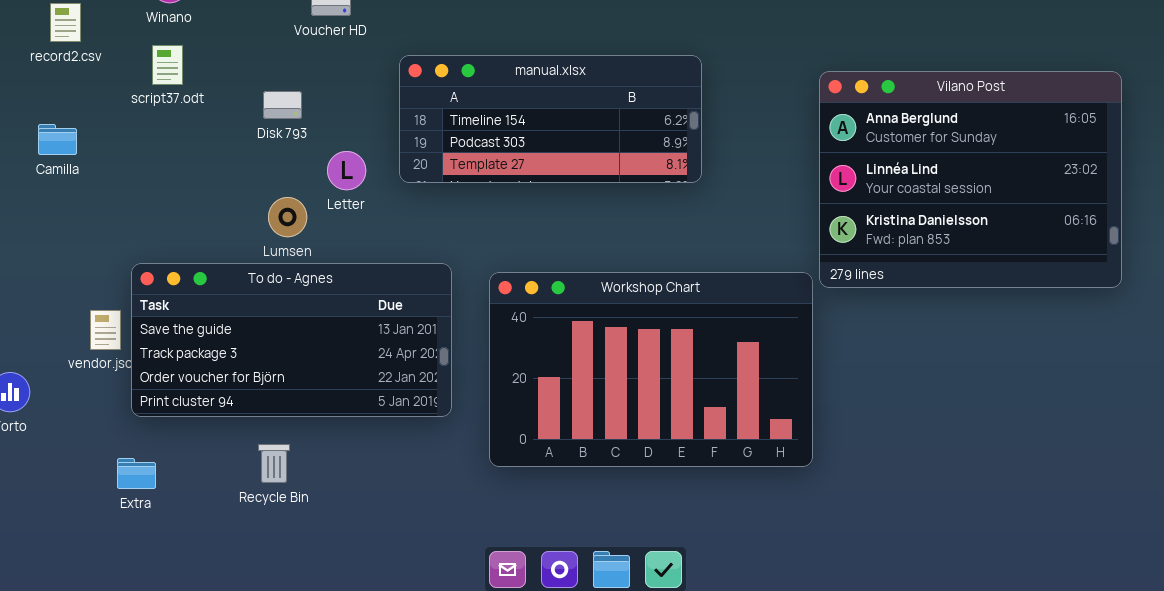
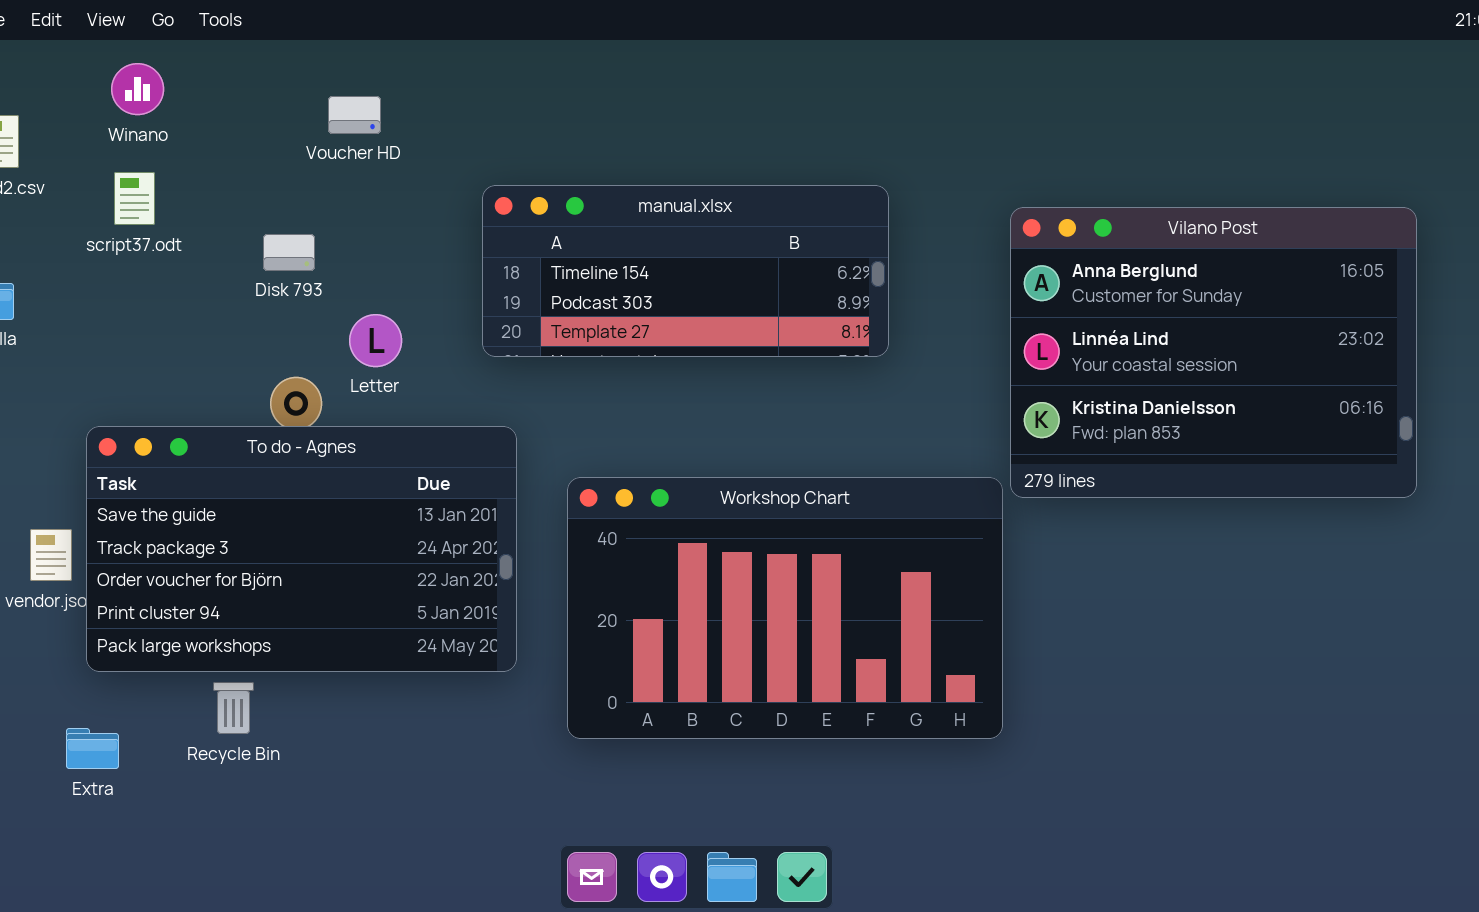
manual.xlsx: [399,55,702,183] -> [482,185,889,357], moved
To do - Agnes: [131,263,452,417] -> [86,426,517,672], resized
Recycle Bin: [258,444,290,483] -> [213,682,254,734], moved

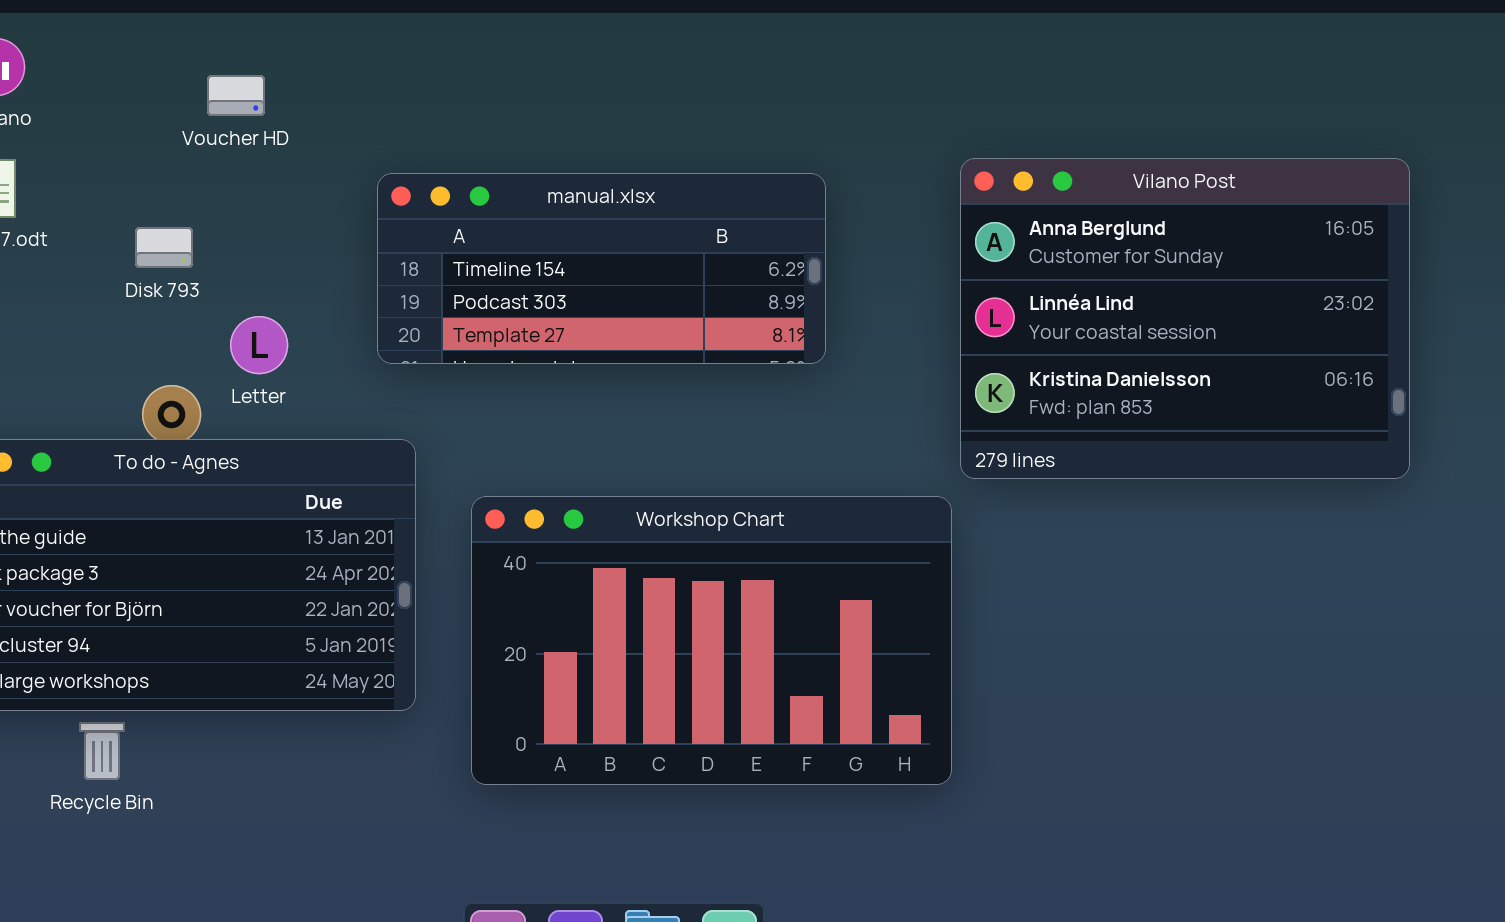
Vilano Post: [1010,207,1417,498] -> [960,158,1410,479], moved

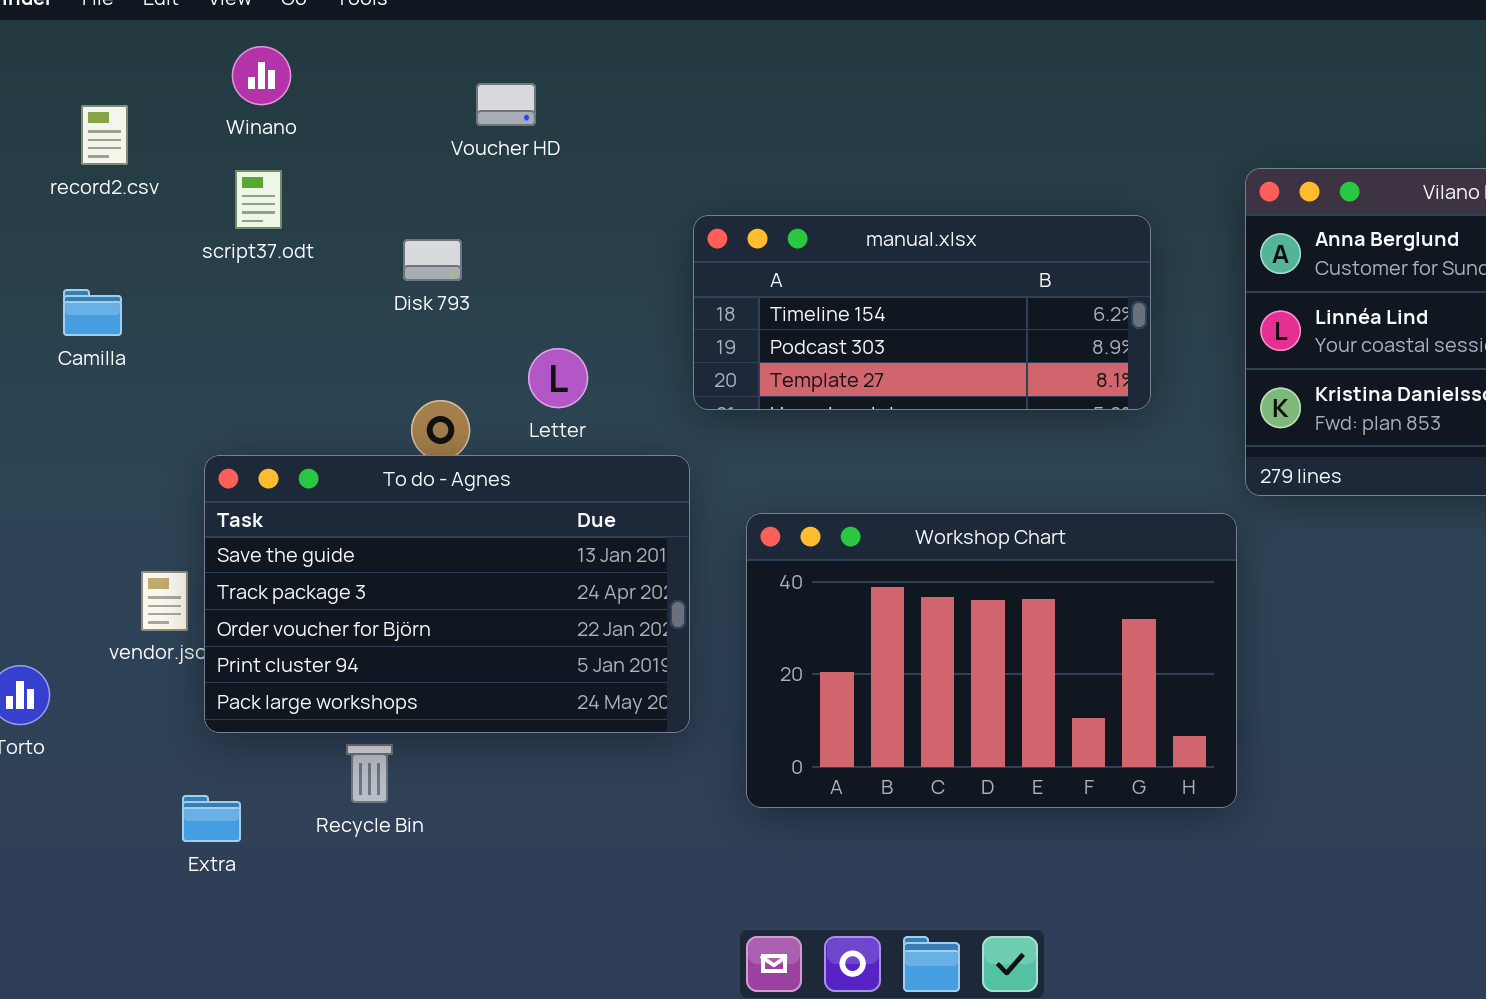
manual.xlsx: [377,173,826,364] -> [693,215,1151,410], moved
Letter: [230,316,288,374] -> [528,348,588,408], moved

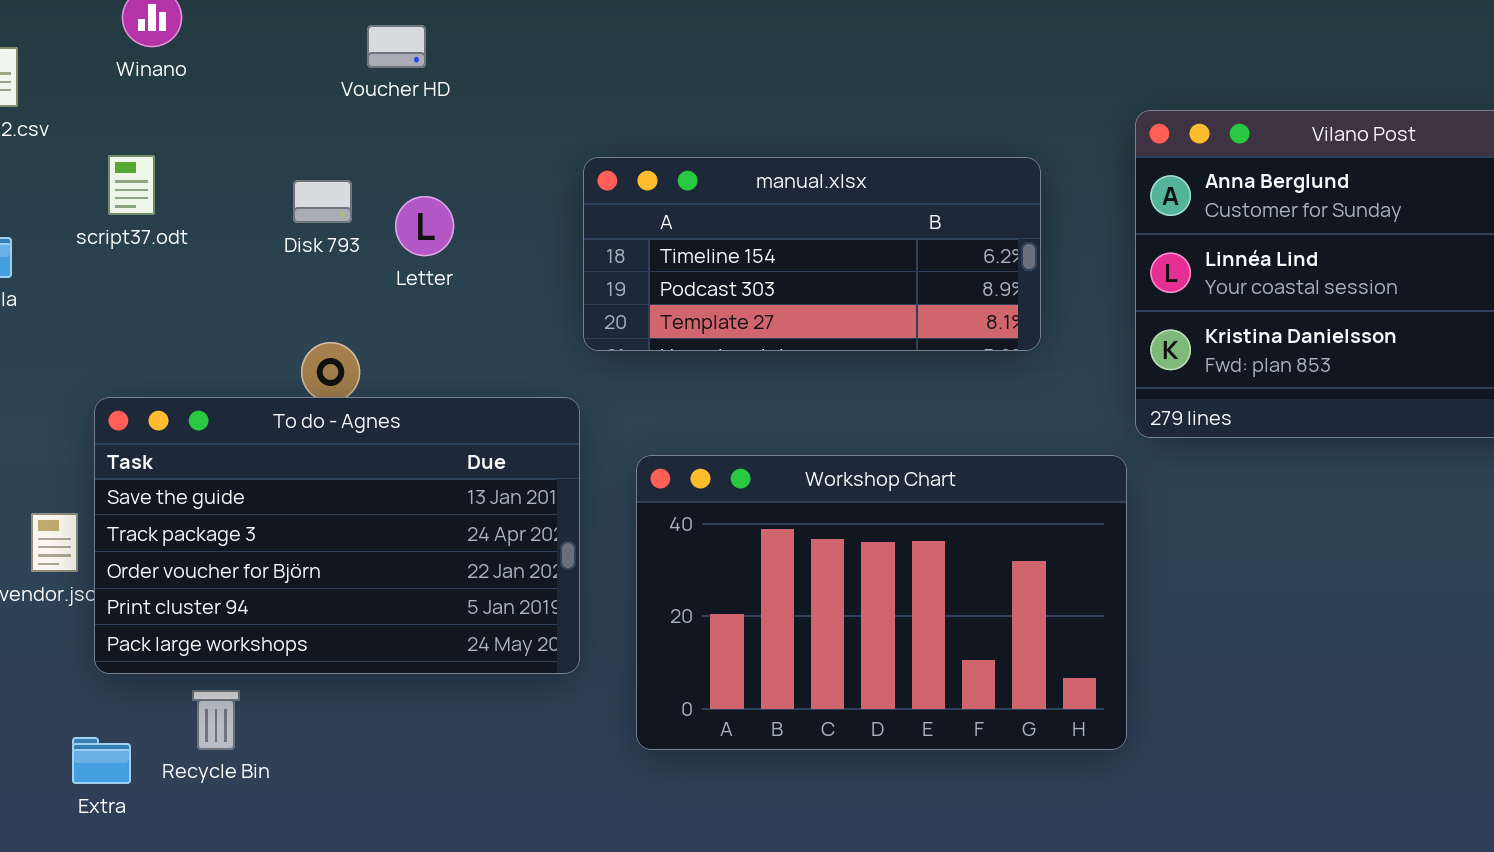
script37.odt: [235,170,282,229] -> [108,155,155,215], moved
Letter: [528,348,588,408] -> [395,196,454,256], moved
Recycle Bin: [346,744,393,803] -> [192,690,240,750], moved

